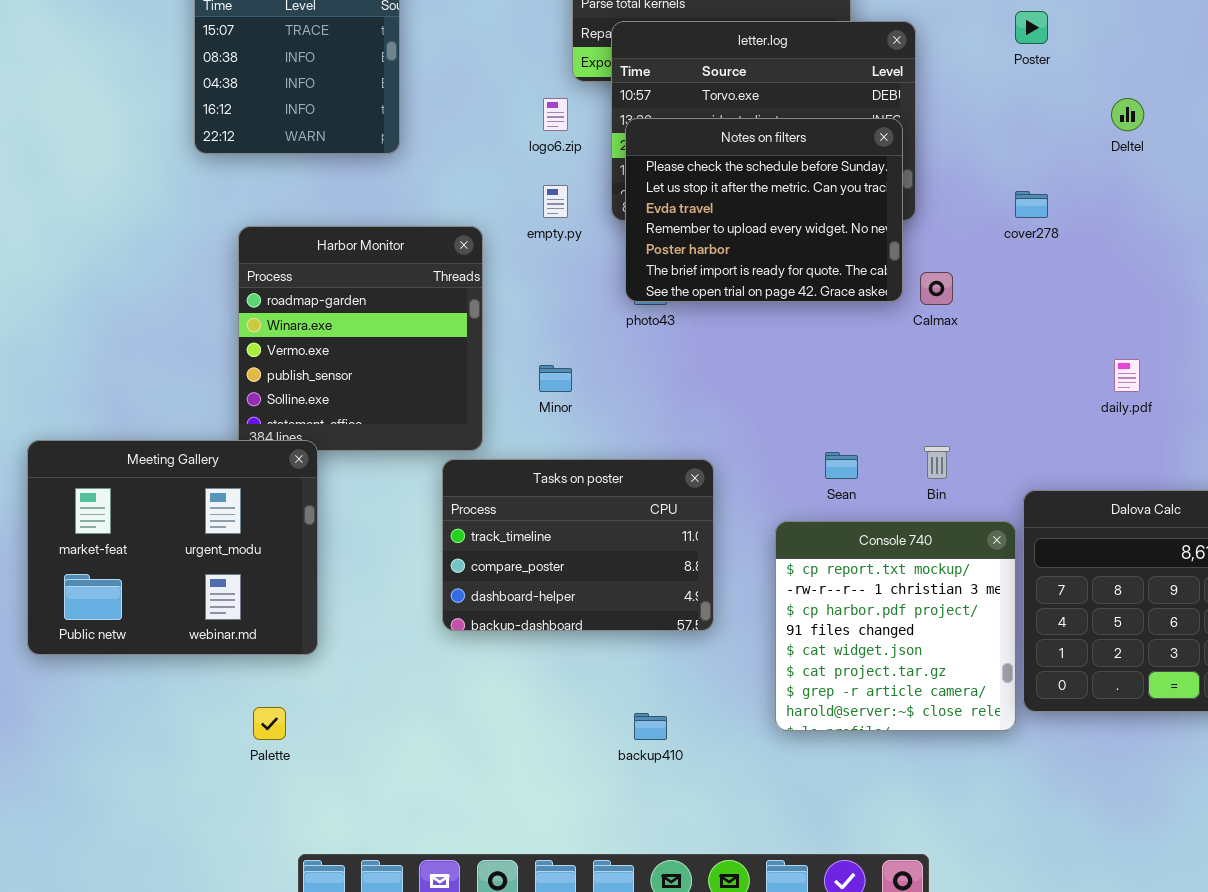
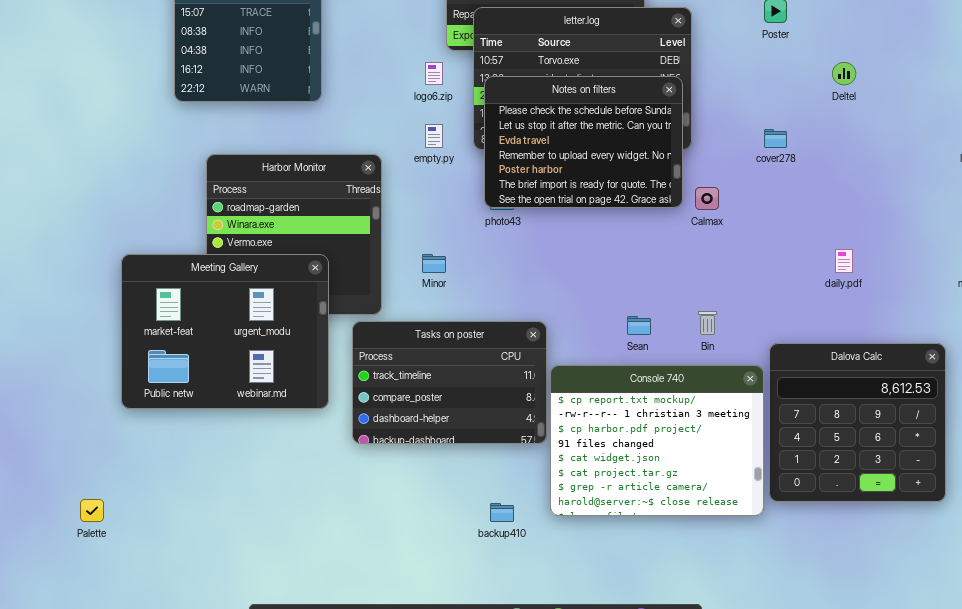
Meeting Gallery: [27,440,318,655] -> [121,254,329,409], moved
Console 740: [775,521,1016,731] -> [550,365,764,516], resized
Palette: [253,707,286,740] -> [80,499,104,522], moved

